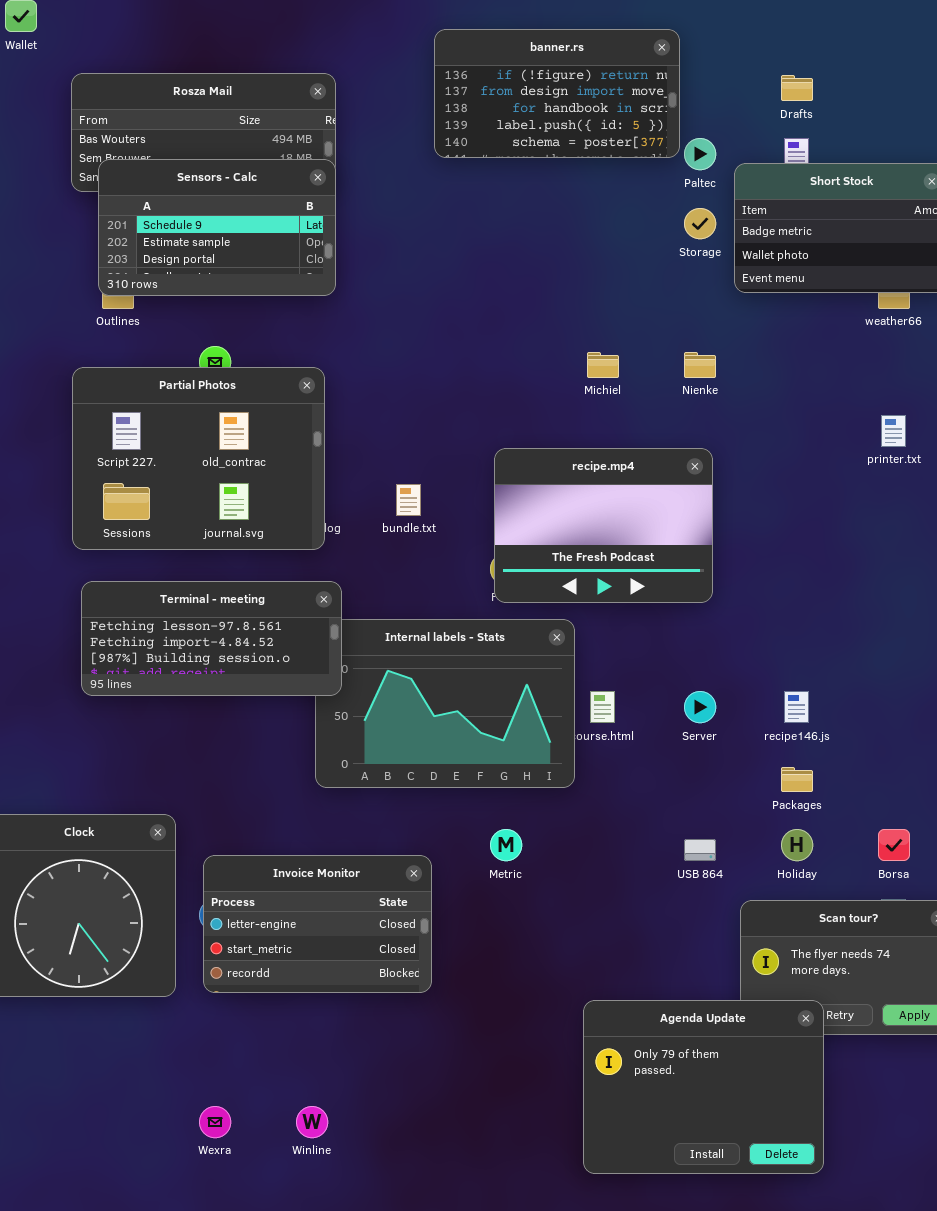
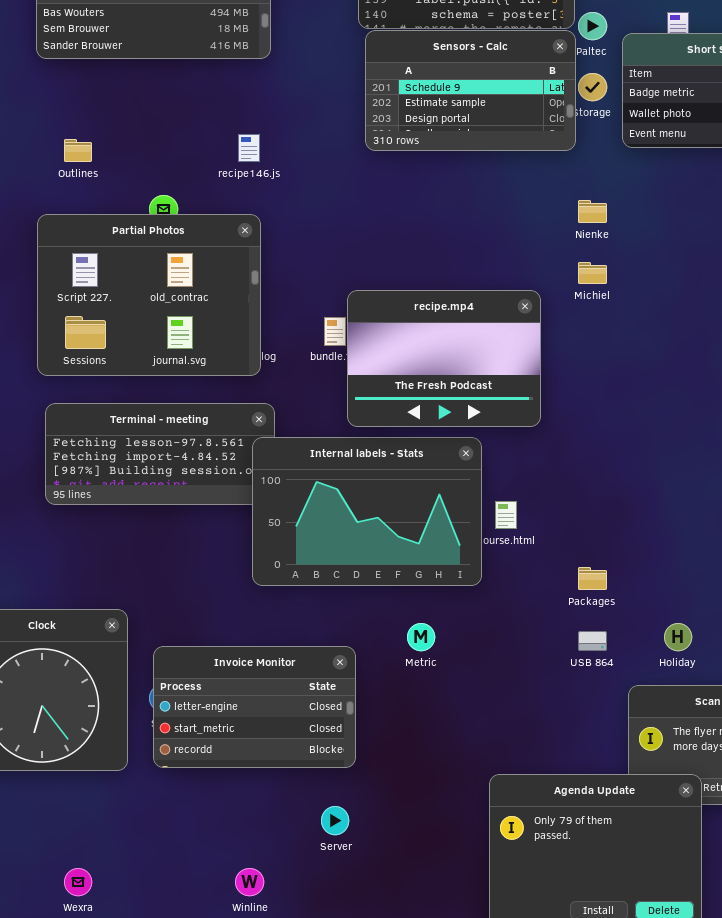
Sensors - Calc: [98,159,336,296] -> [365,30,576,151], moved
Michiel: [587,352,619,378] -> [578,262,607,284], moved
recipe.mp4: [494,448,713,603] -> [347,290,541,427], moved
Internal labels - Stats: [315,619,575,788] -> [252,437,482,586], raised
Server: [684,691,716,723] -> [321,806,349,835], moved
recipe146.js: [784,691,809,723] -> [238,134,260,162], moved
Packages: [781,767,813,792] -> [578,567,607,590], moved
Wexra: [199,1106,231,1138] -> [64,868,92,896], moved

